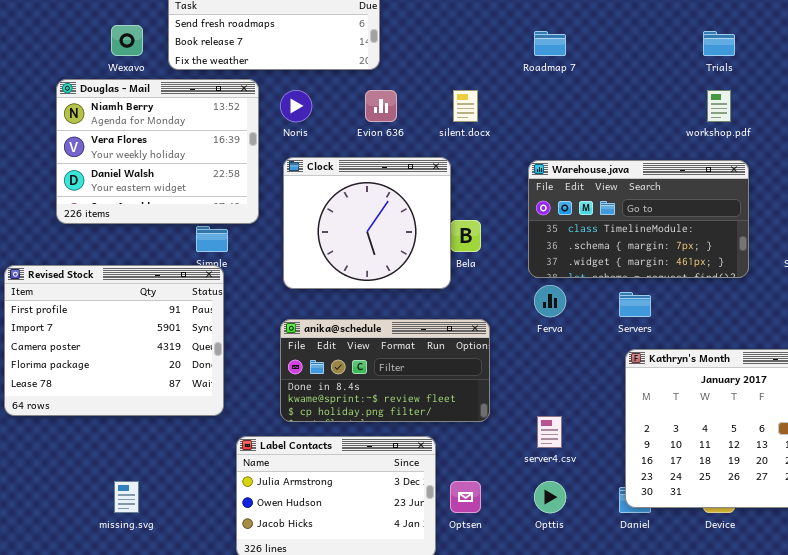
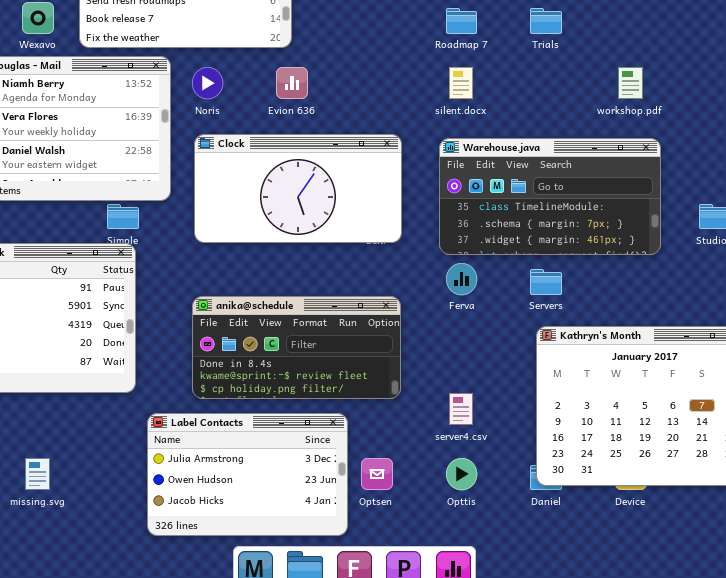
Trials: [703,31,735,56] -> [530,8,562,34], moved
silent.docx: [453,90,478,122] -> [449,67,473,99], moved
Clock: [283,157,451,289] -> [194,134,402,243], resized

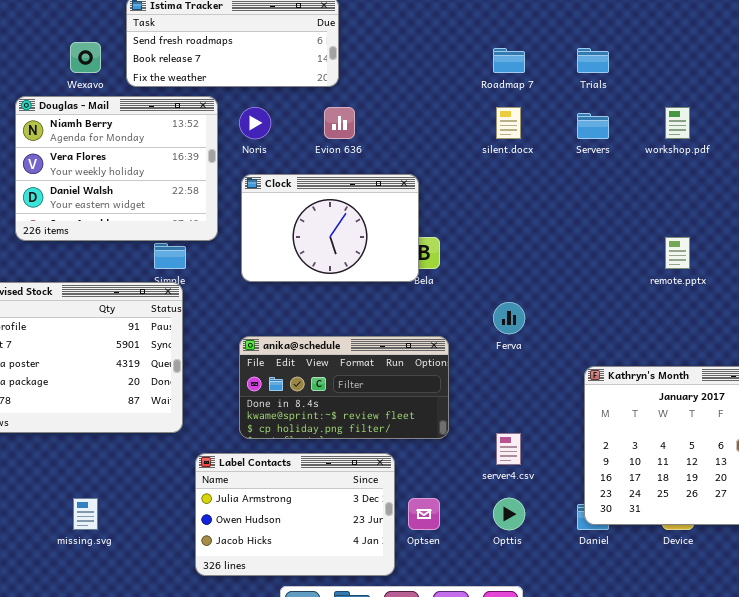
Clock: [194,134,402,243] -> [241,174,419,282], resized
Warehouse.java: [439,138,661,255] -> none, closed
Servers: [530,269,562,295] -> [577,113,609,139], moved

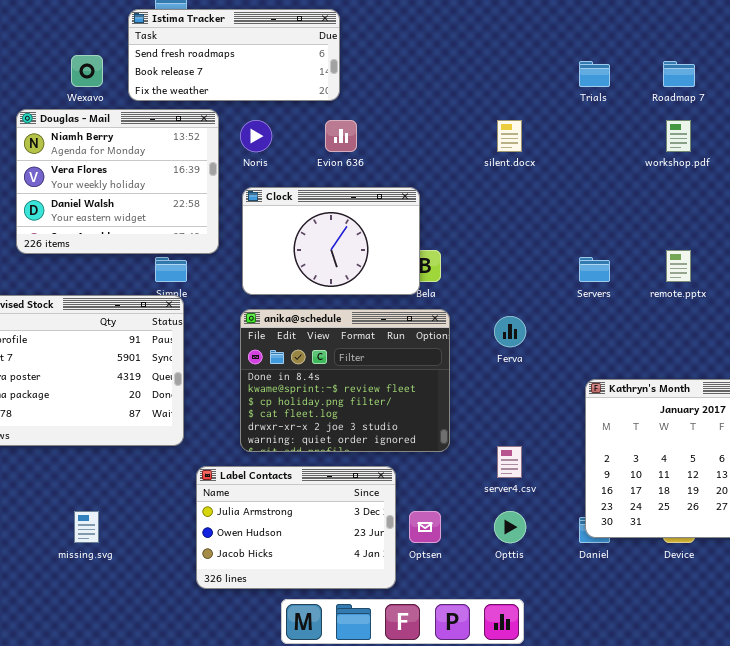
Roadmap 7: [493,48,525,73] -> [663,61,695,87], moved
Servers: [577,113,609,139] -> [579,257,610,282], moved
anika@schedule: [239,336,449,439] -> [240,309,450,452], resized

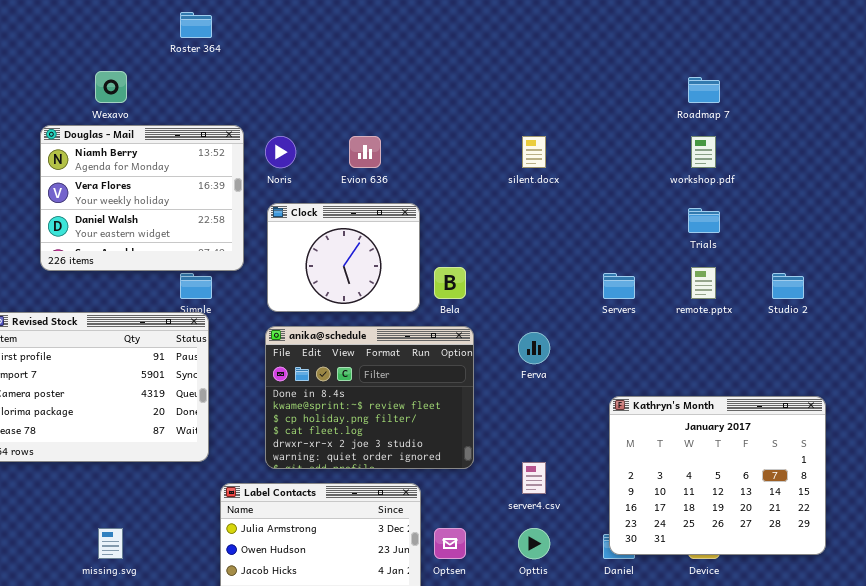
Istima Tracker: [128,9,340,101] -> none, closed
Trials: [579,61,610,87] -> [688,208,720,233], moved
Clock: [242,187,420,295] -> [267,203,420,312], resized

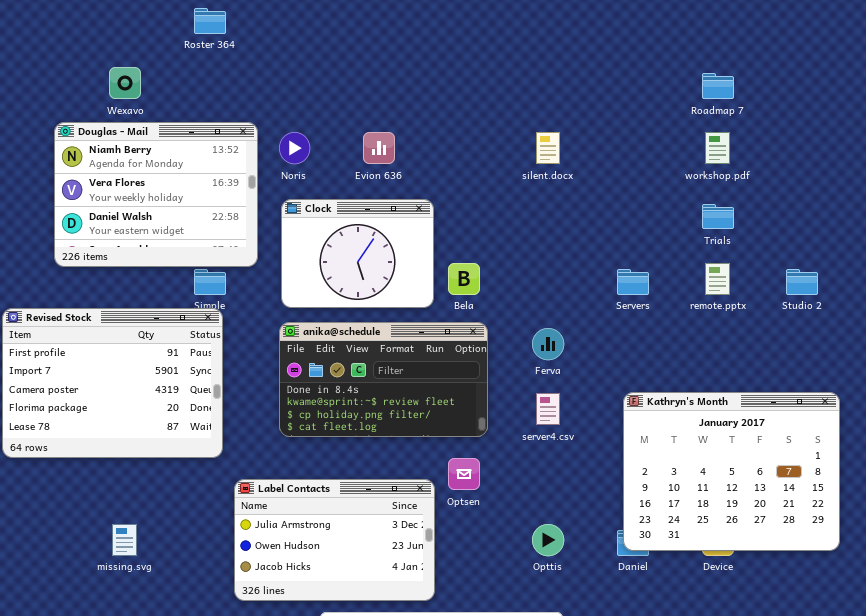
anika@schedule: [265,326,474,469] -> [279,322,488,437], resized
server4.csv: [522,462,546,494] -> [536,393,560,425], moved
Optsen: [434,528,466,559] -> [448,458,480,490], moved

